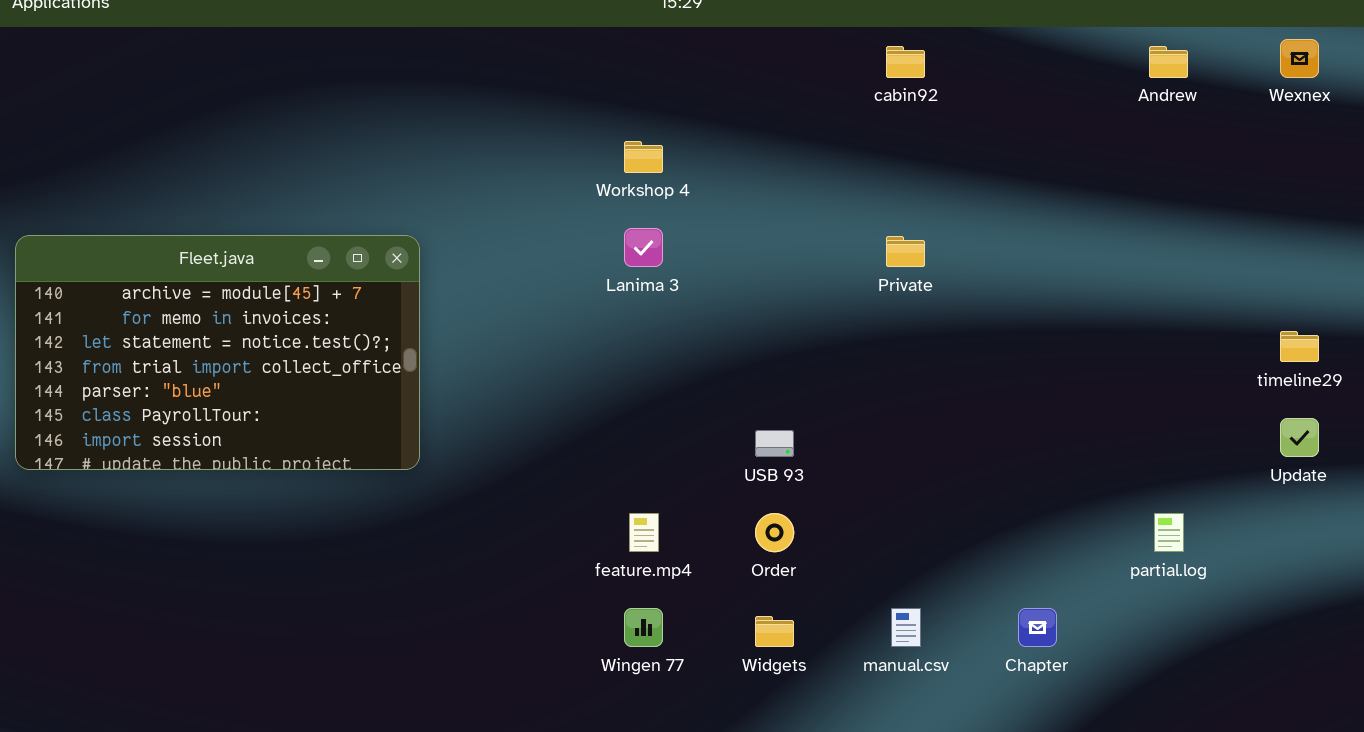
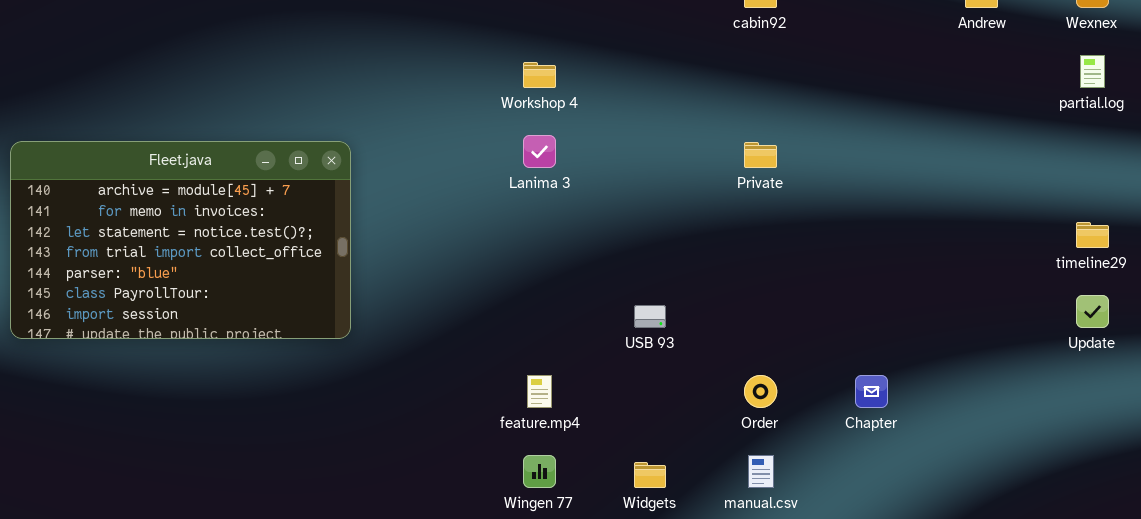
Order: [755,513,794,552] -> [744,375,777,408], moved
partial.log: [1154,513,1184,552] -> [1080,55,1105,88], moved
Chapter: [1018,608,1057,647] -> [855,375,888,408], moved

